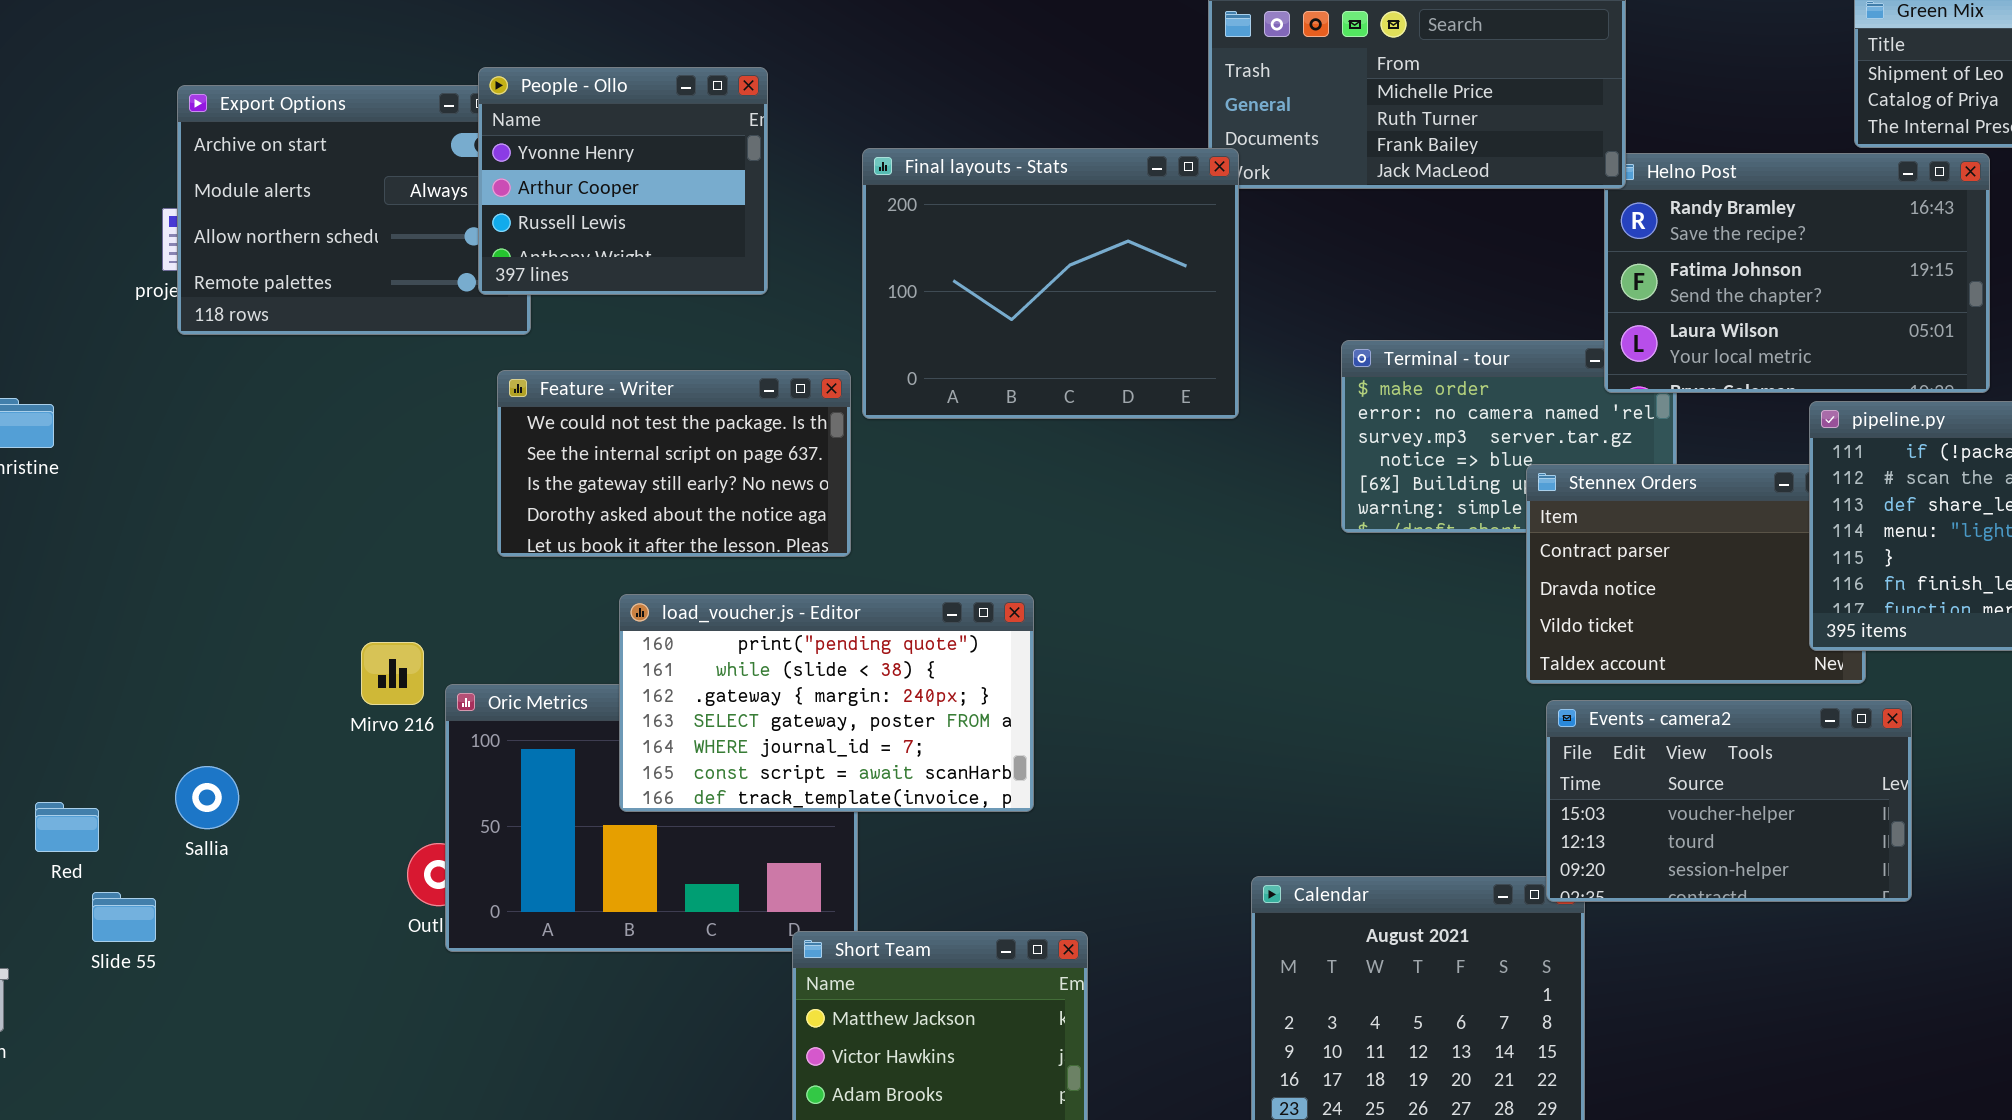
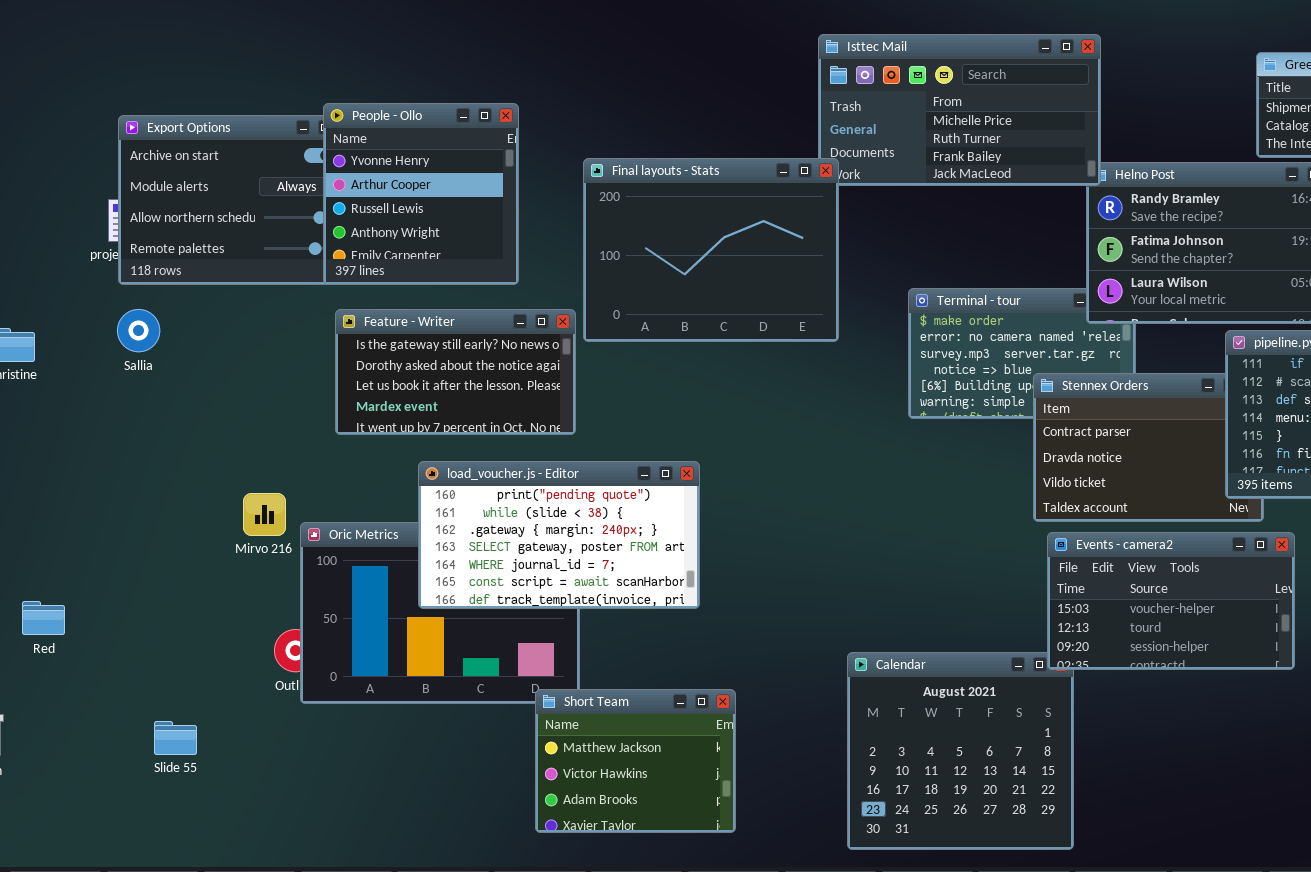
People - Ollo: [478,67,768,295] -> [323,103,519,285], resized
Feature - Writer: [497,370,851,557] -> [335,309,576,435], scrolled down 2 rows
Sallia: [175,766,239,829] -> [117,309,160,352], moved
Slide 55: [92,892,156,942] -> [154,721,197,755], moved

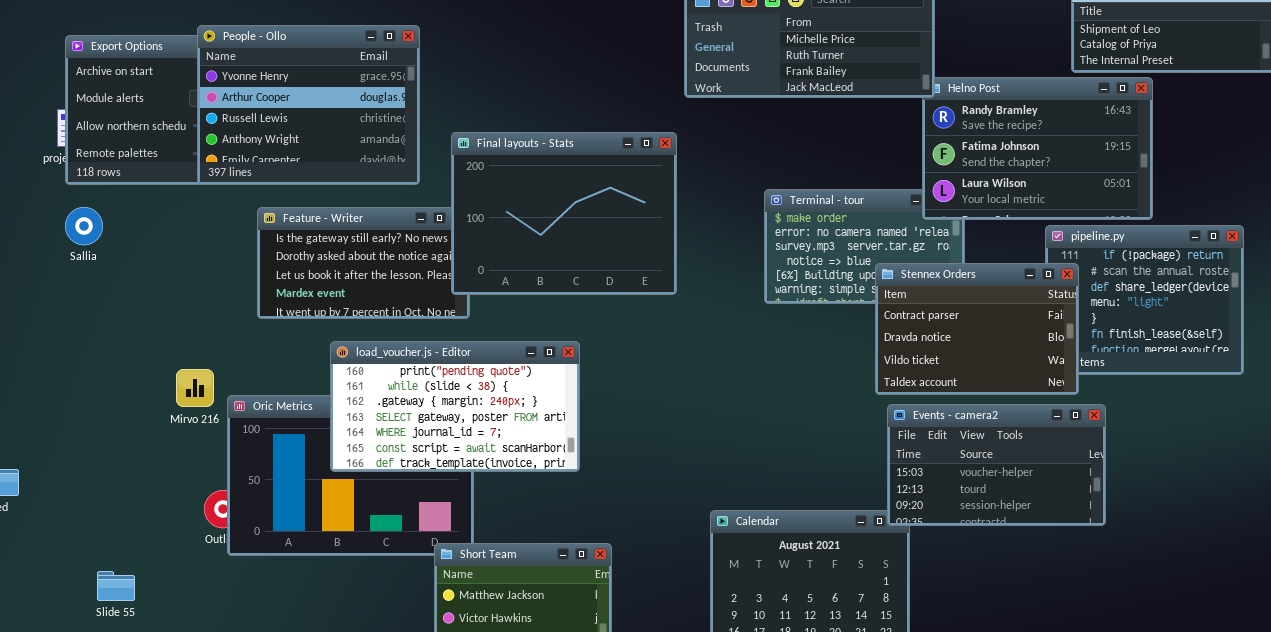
People - Ollo: [323,103,519,285] -> [197,25,420,185], resized
Final layouts - Stats: [583,158,839,342] -> [451,132,677,295], moved
Stennex Orders: [1033,373,1264,522] -> [875,263,1079,395], raised

